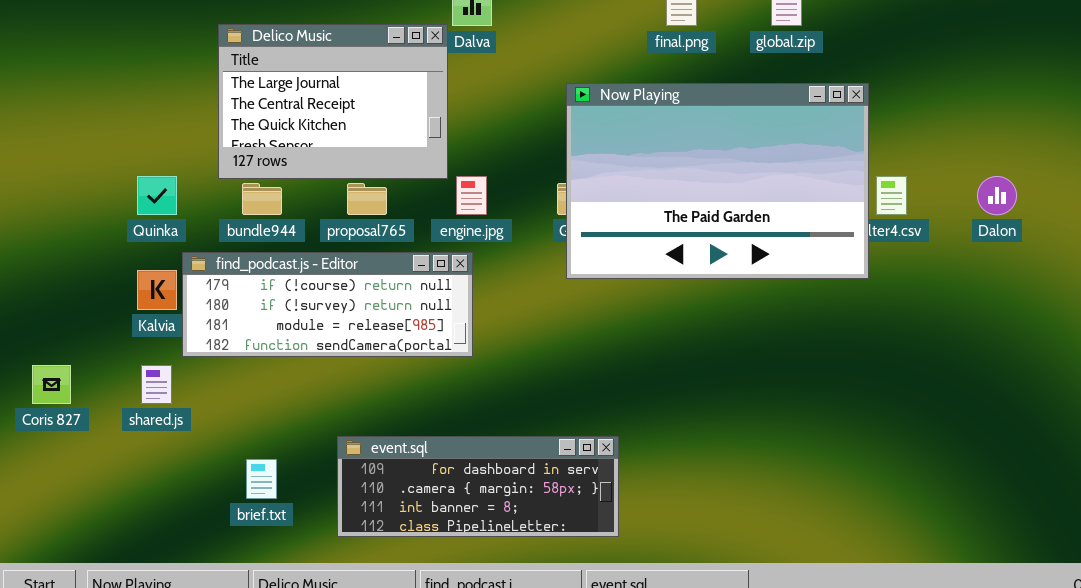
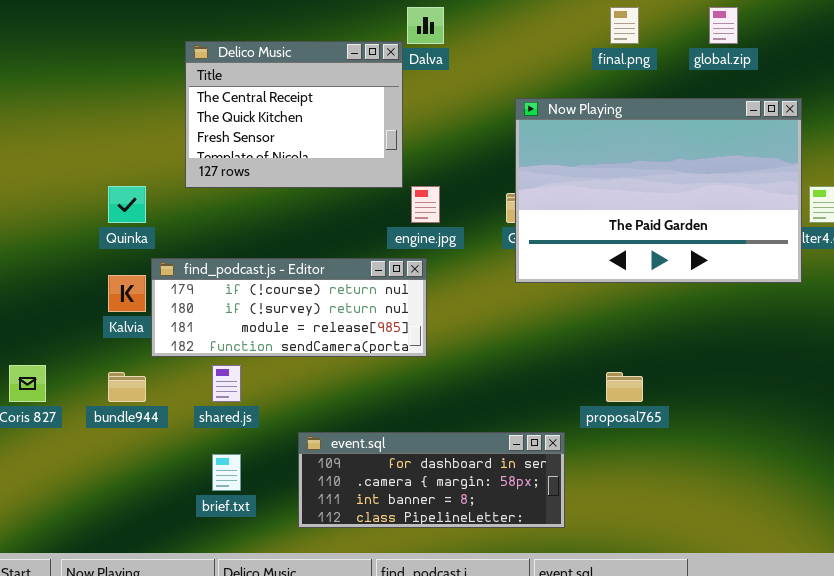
Delico Music: [218,24,448,179] -> [185,41,403,188], scrolled down 1 row
bundle944: [242,183,282,215] -> [108,372,146,402], moved
proposal765: [347,183,387,215] -> [606,372,643,402], moved
shared.js: [141,365,172,404] -> [212,365,241,402], moved

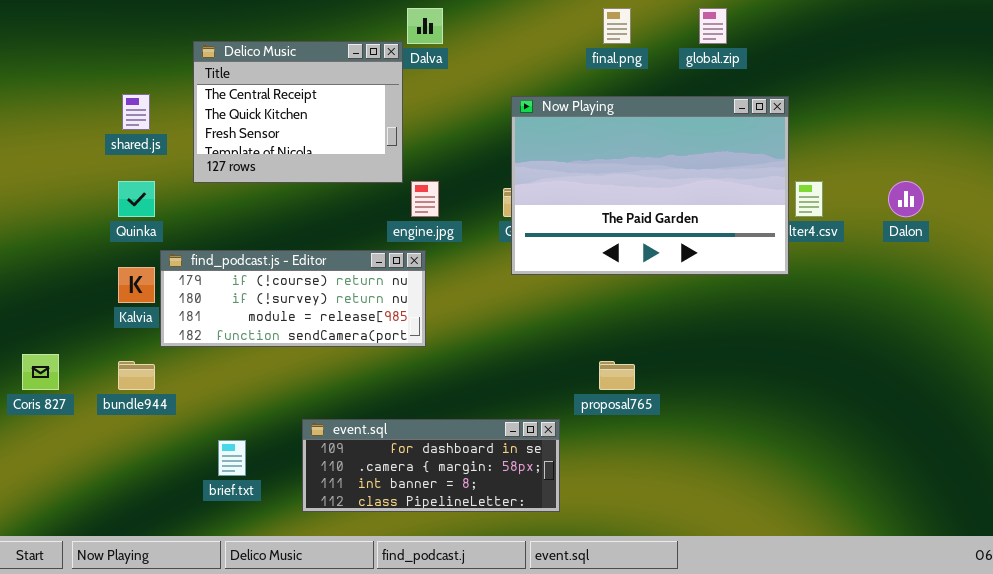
shared.js: [212,365,241,402] -> [122,94,150,130], moved

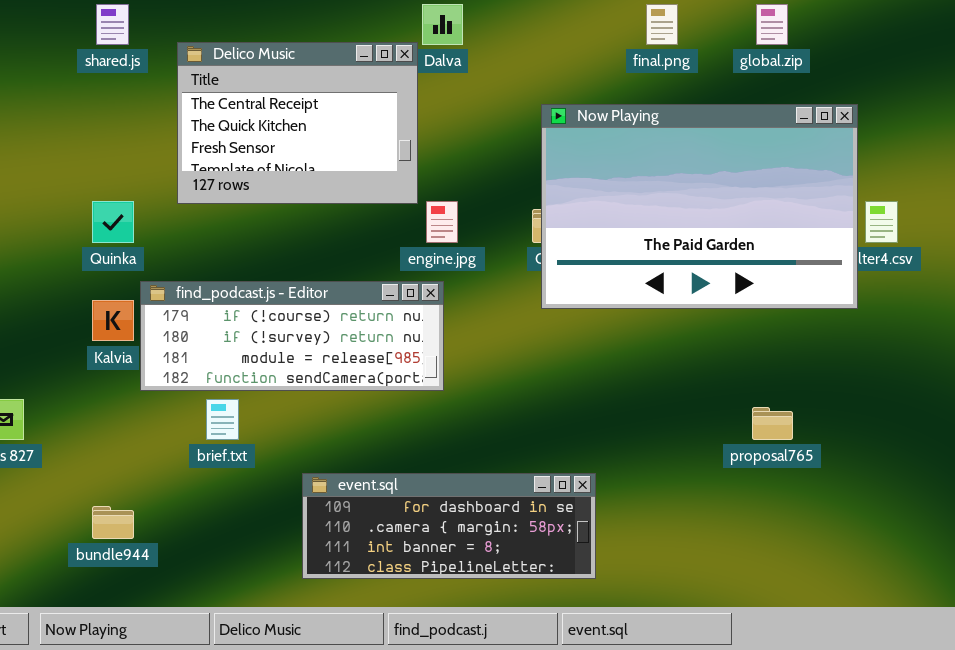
shared.js: [122,94,150,130] -> [96,4,129,45], moved
bundle944: [118,361,155,390] -> [92,506,134,539], moved
proposal765: [599,361,635,390] -> [752,407,793,440], moved
brief.txt: [218,440,246,476] -> [206,399,239,440], moved

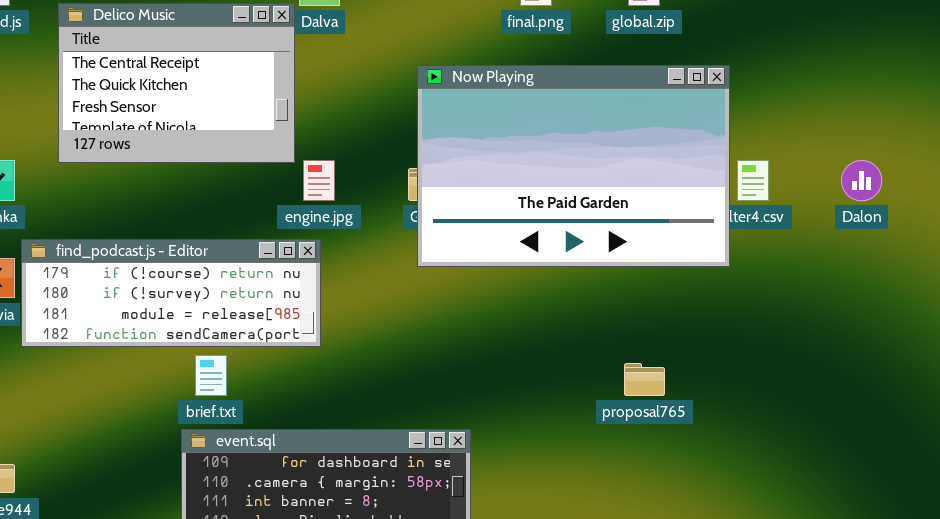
brief.txt: [206,399,239,440] -> [195,355,227,396], moved

